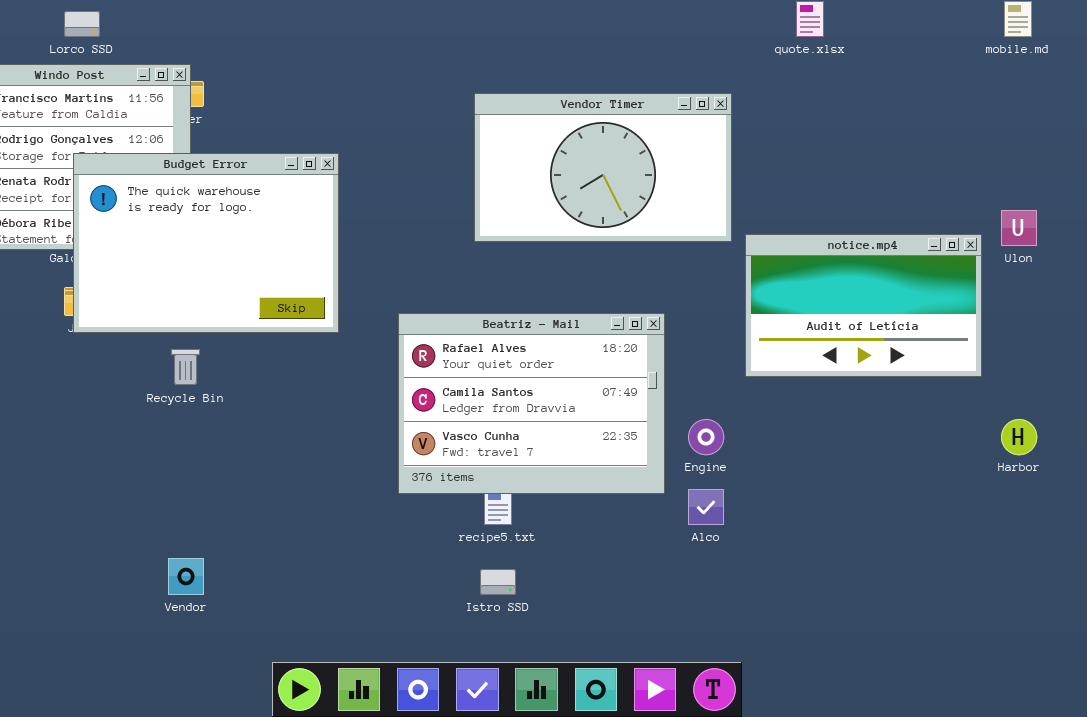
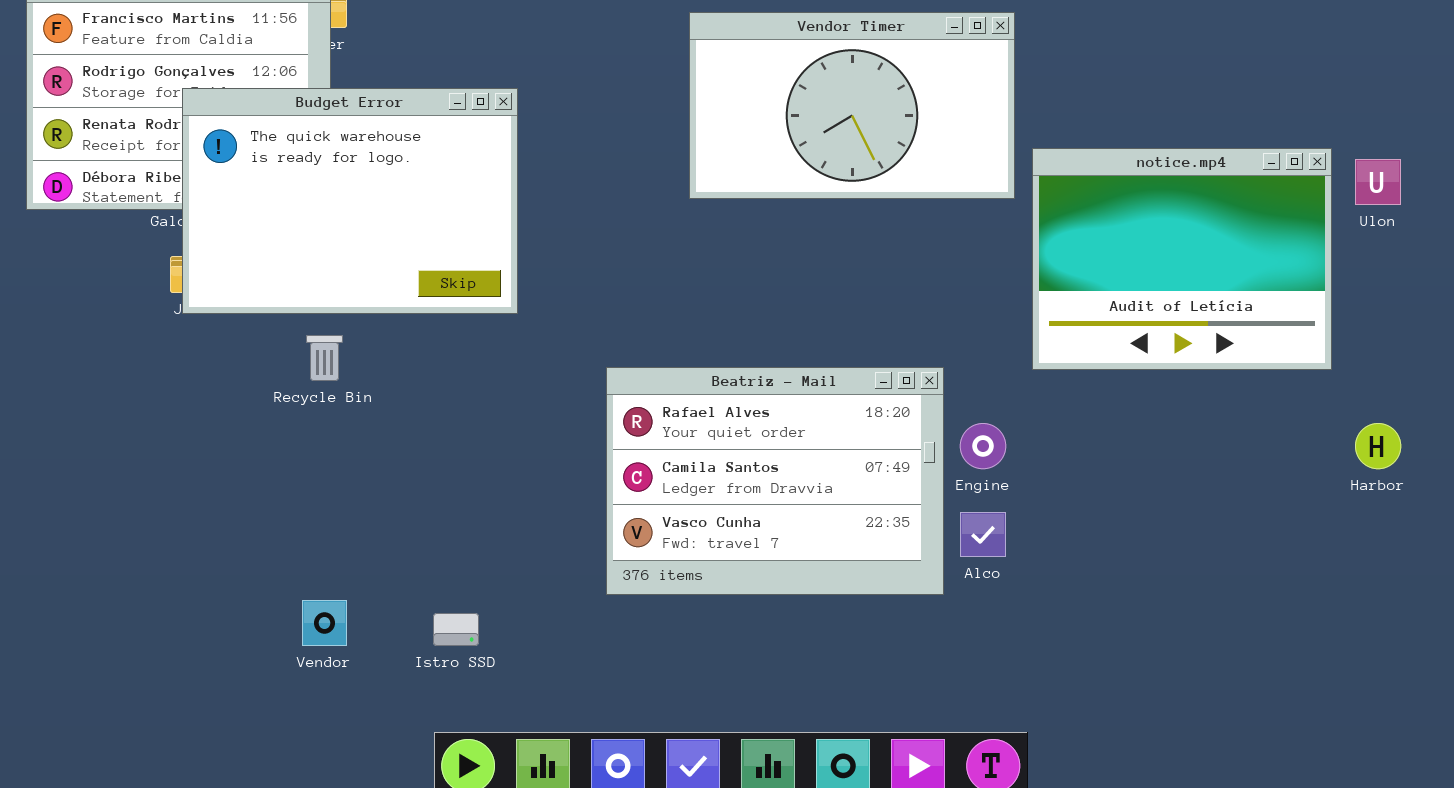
notice.mp4: [745,234,982,377] -> [1032,148,1332,370], resized
Beatriz - Mail: [398,313,665,494] -> [606,367,944,595], moved
Istro SSD: [480,569,516,595] -> [433,613,479,646], moved

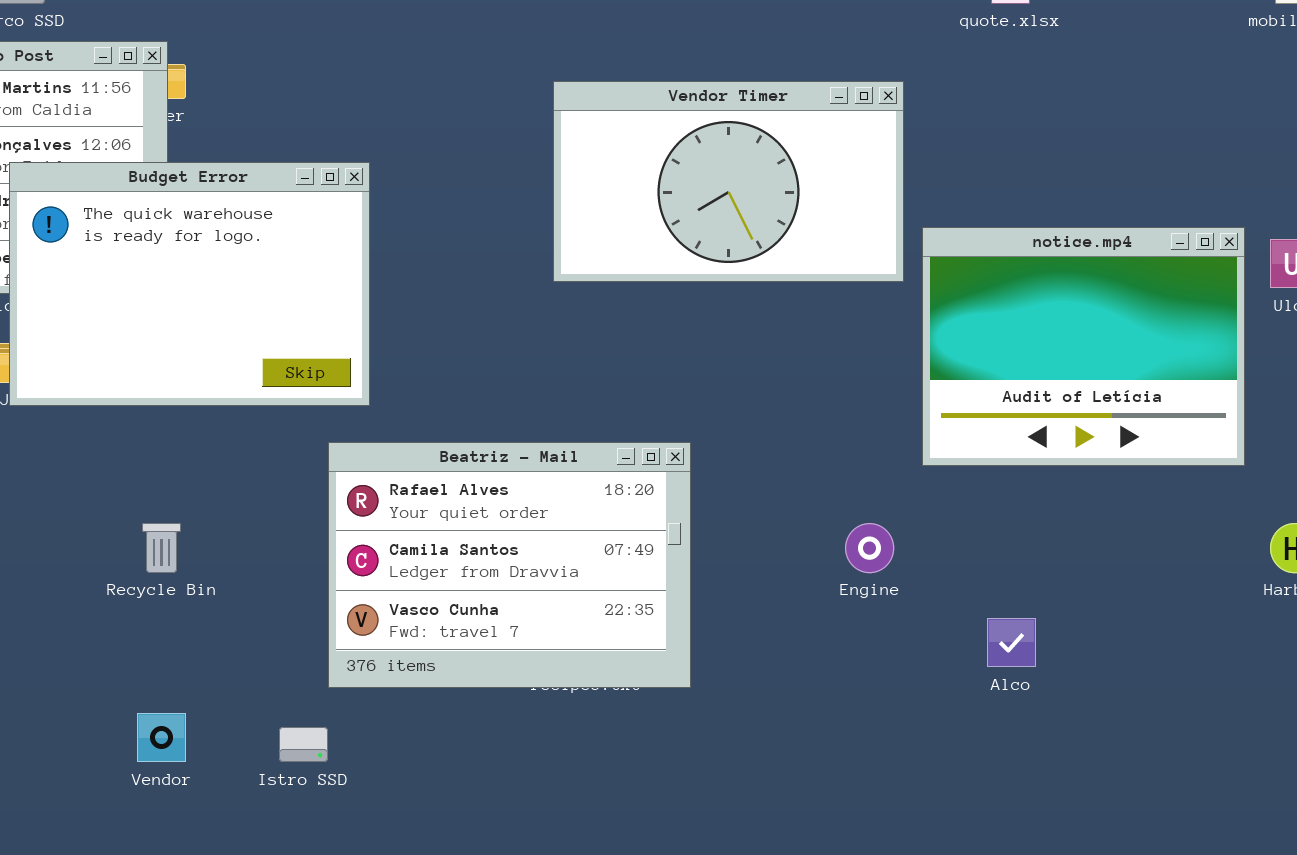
Recycle Bin: [306,335,343,381] -> [142,523,181,573], moved
Beatriz - Mail: [606,367,944,595] -> [328,442,691,688], moved
Alco: [960,512,1006,557] -> [987,618,1036,667], moved

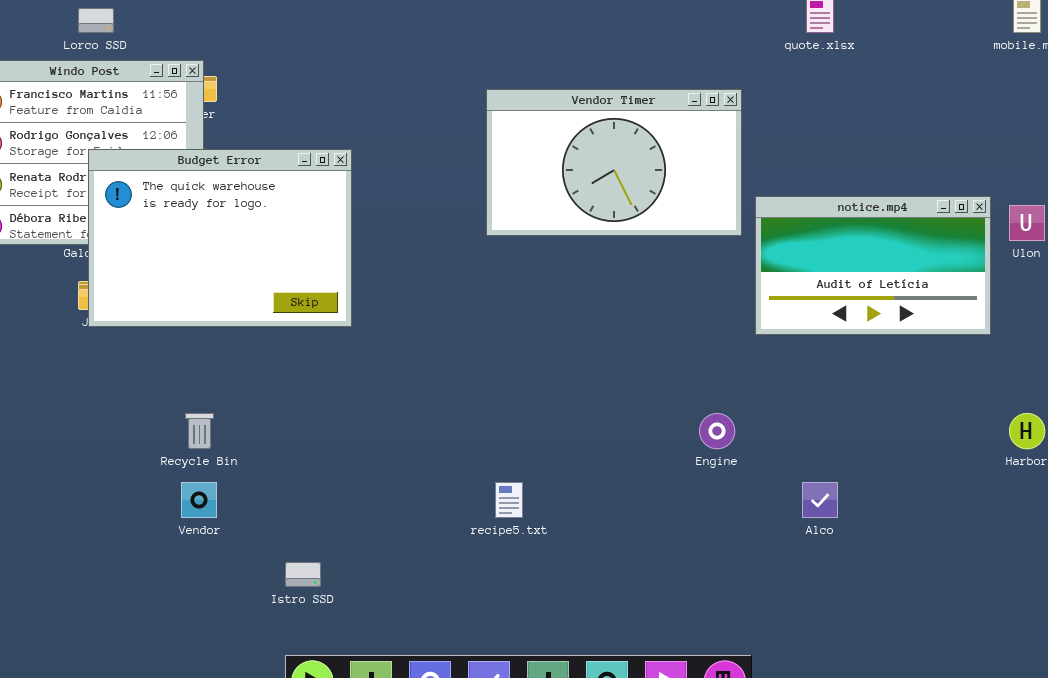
notice.mp4: [922,227,1245,466] -> [755,196,991,335], resized
Beatriz - Mail: [328,442,691,688] -> none, closed
Vendor: [137,713,186,762] -> [181,482,217,518], moved

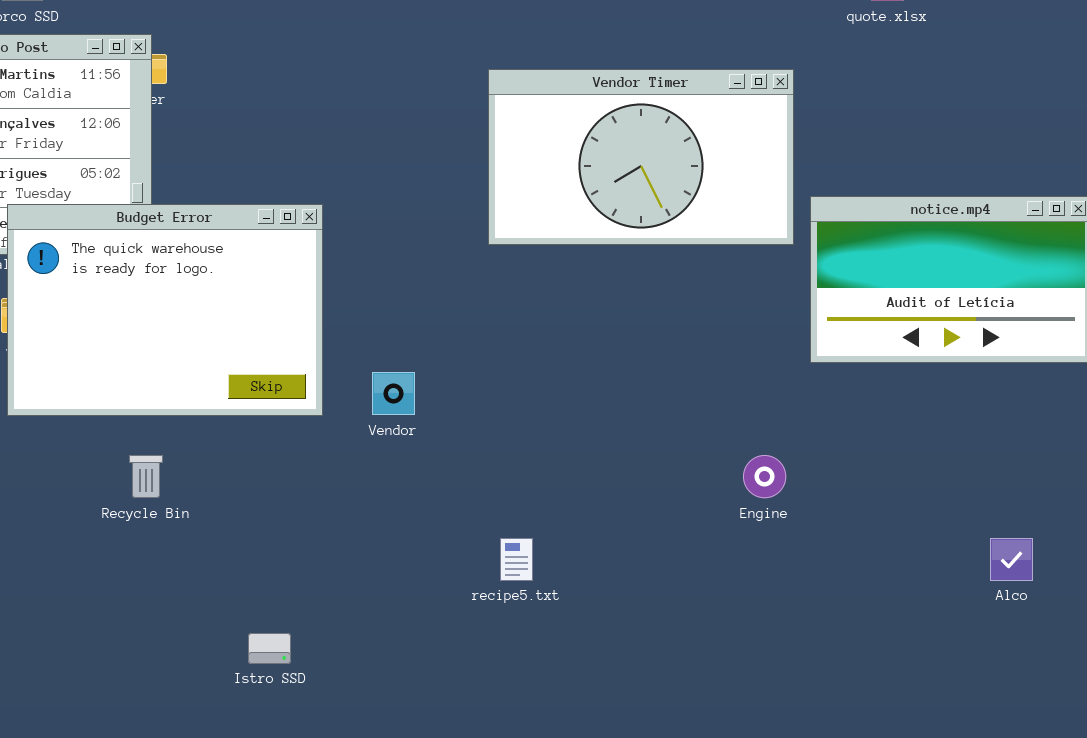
Budget Error: [88,149,352,327] -> [7,204,323,416], moved
Vendor: [181,482,217,518] -> [372,372,415,415], moved
Alco: [802,482,838,518] -> [990,538,1033,581], moved

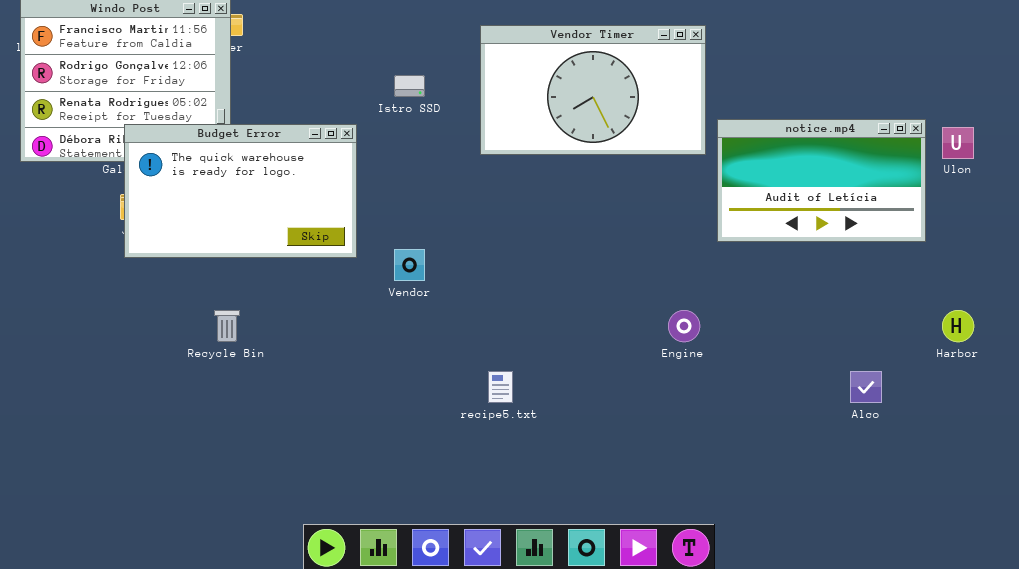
Budget Error: [7,204,323,416] -> [124,124,357,258], resized
Istro SSD: [248,633,291,664] -> [394,75,425,97], moved

